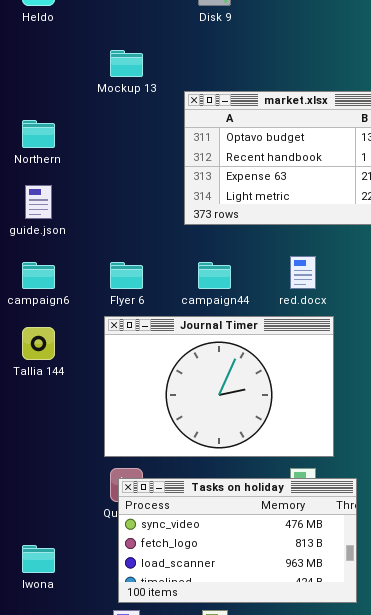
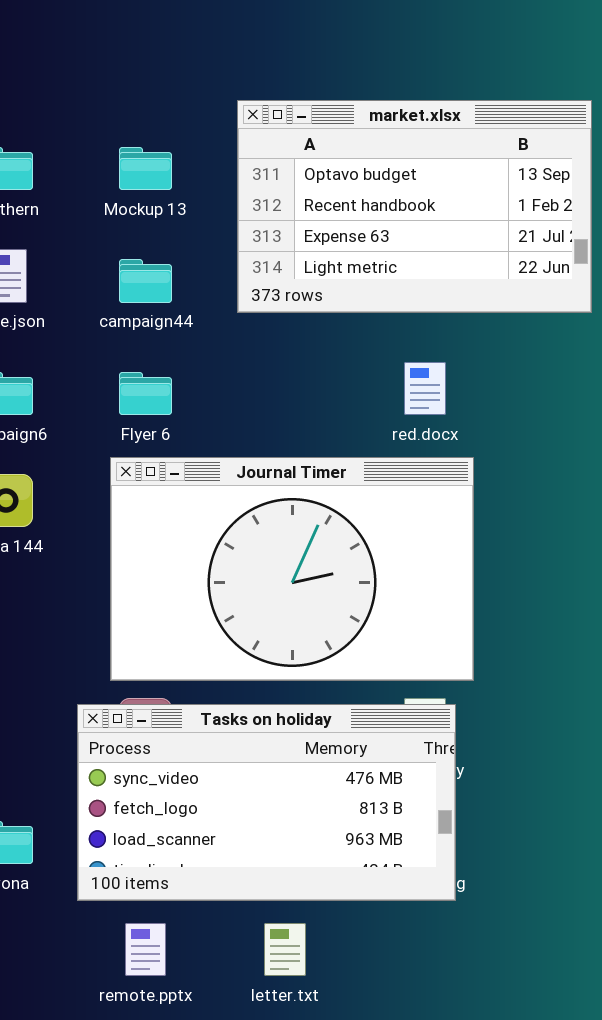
Mockup 13: [110,50,143,77] -> [119,147,172,190], moved
campaign44: [198,262,231,289] -> [119,259,172,303], moved
Tasks on holiday: [118,478,357,603] -> [77,704,456,901], moved

